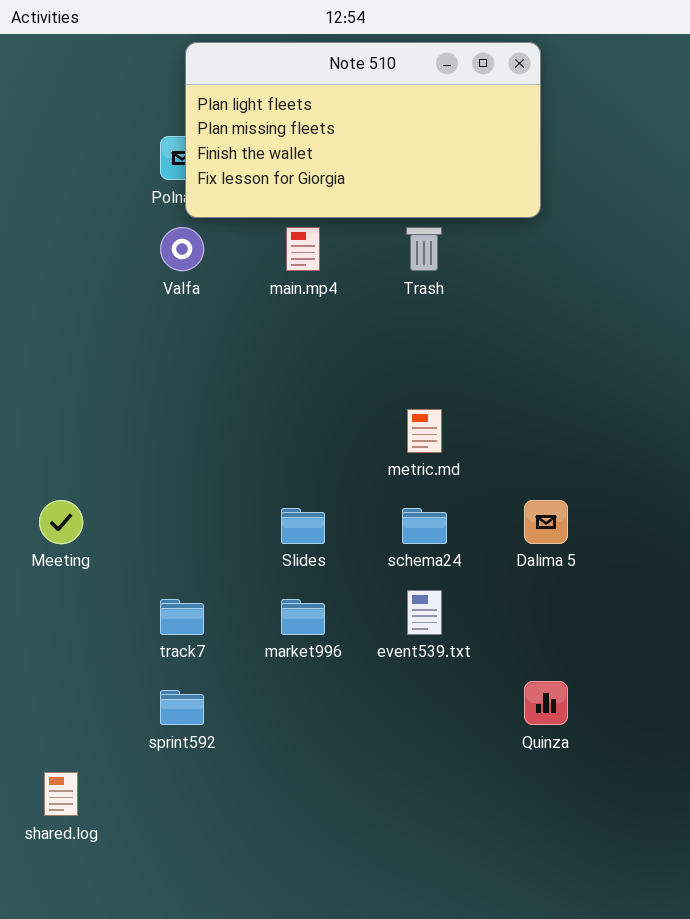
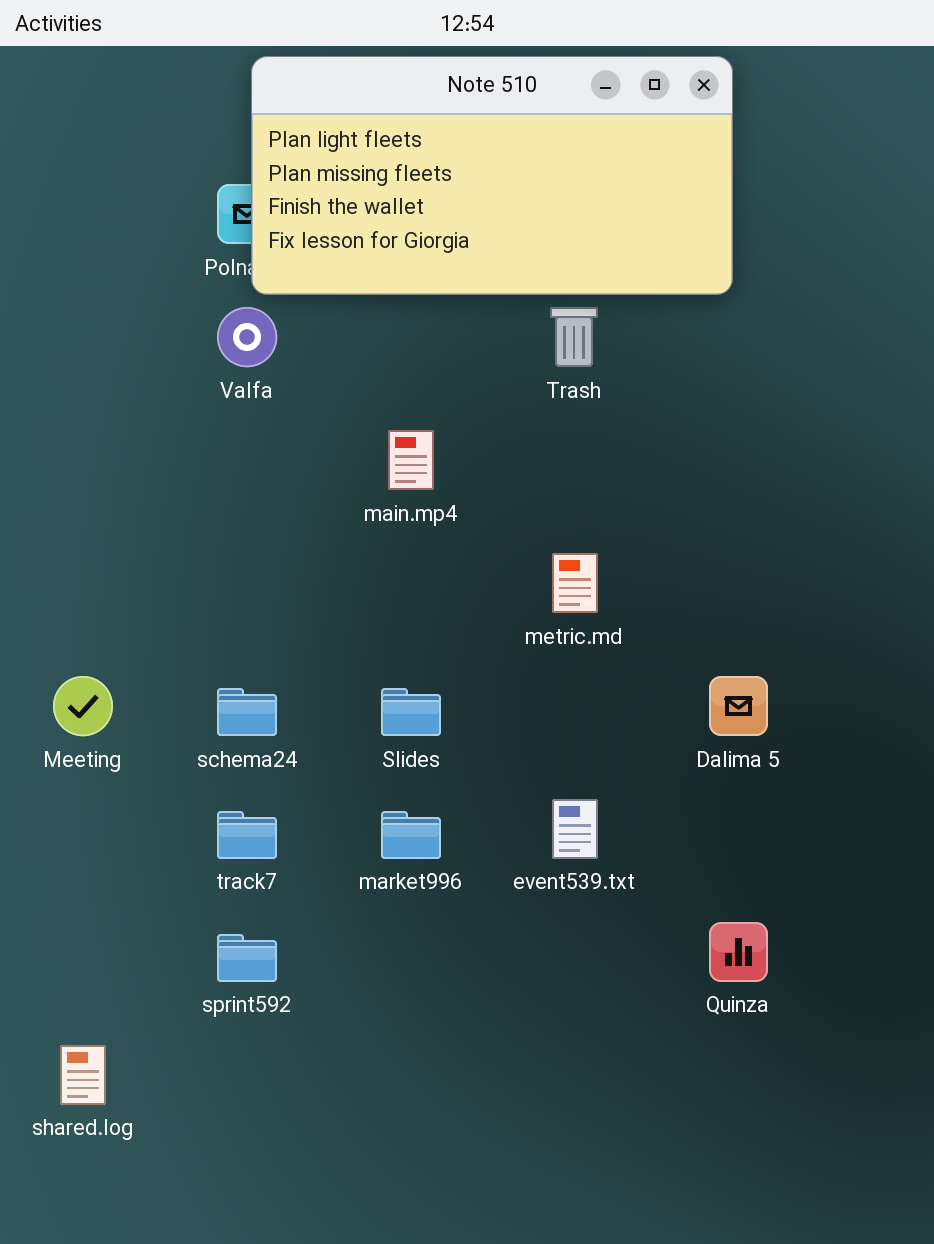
main.mp4: [286,227,320,271] -> [388,430,434,490], moved
schema24: [402,508,447,544] -> [217,688,277,736], moved

